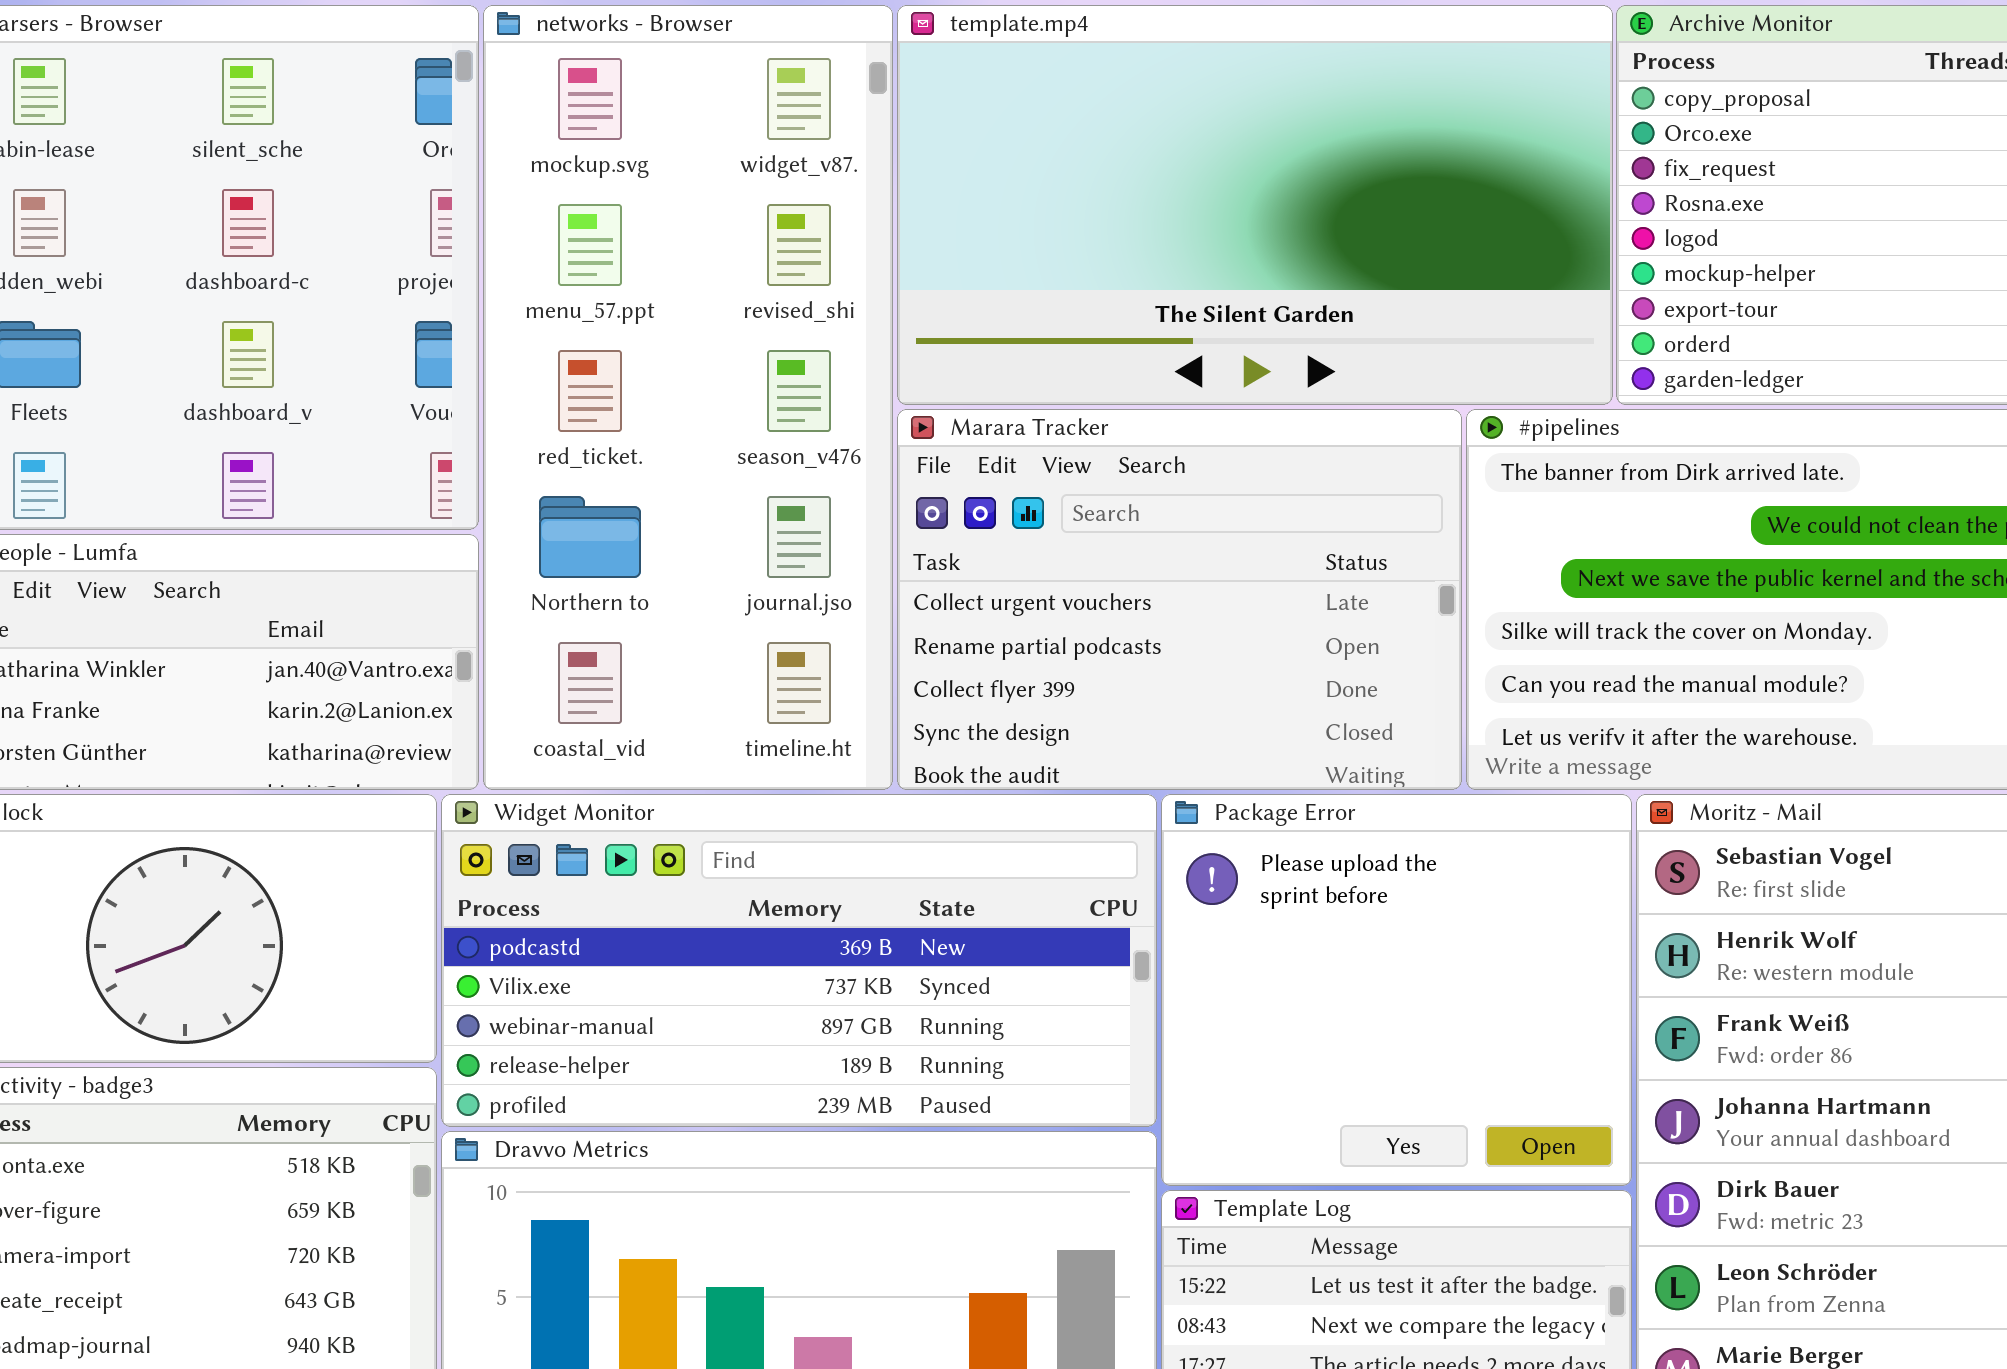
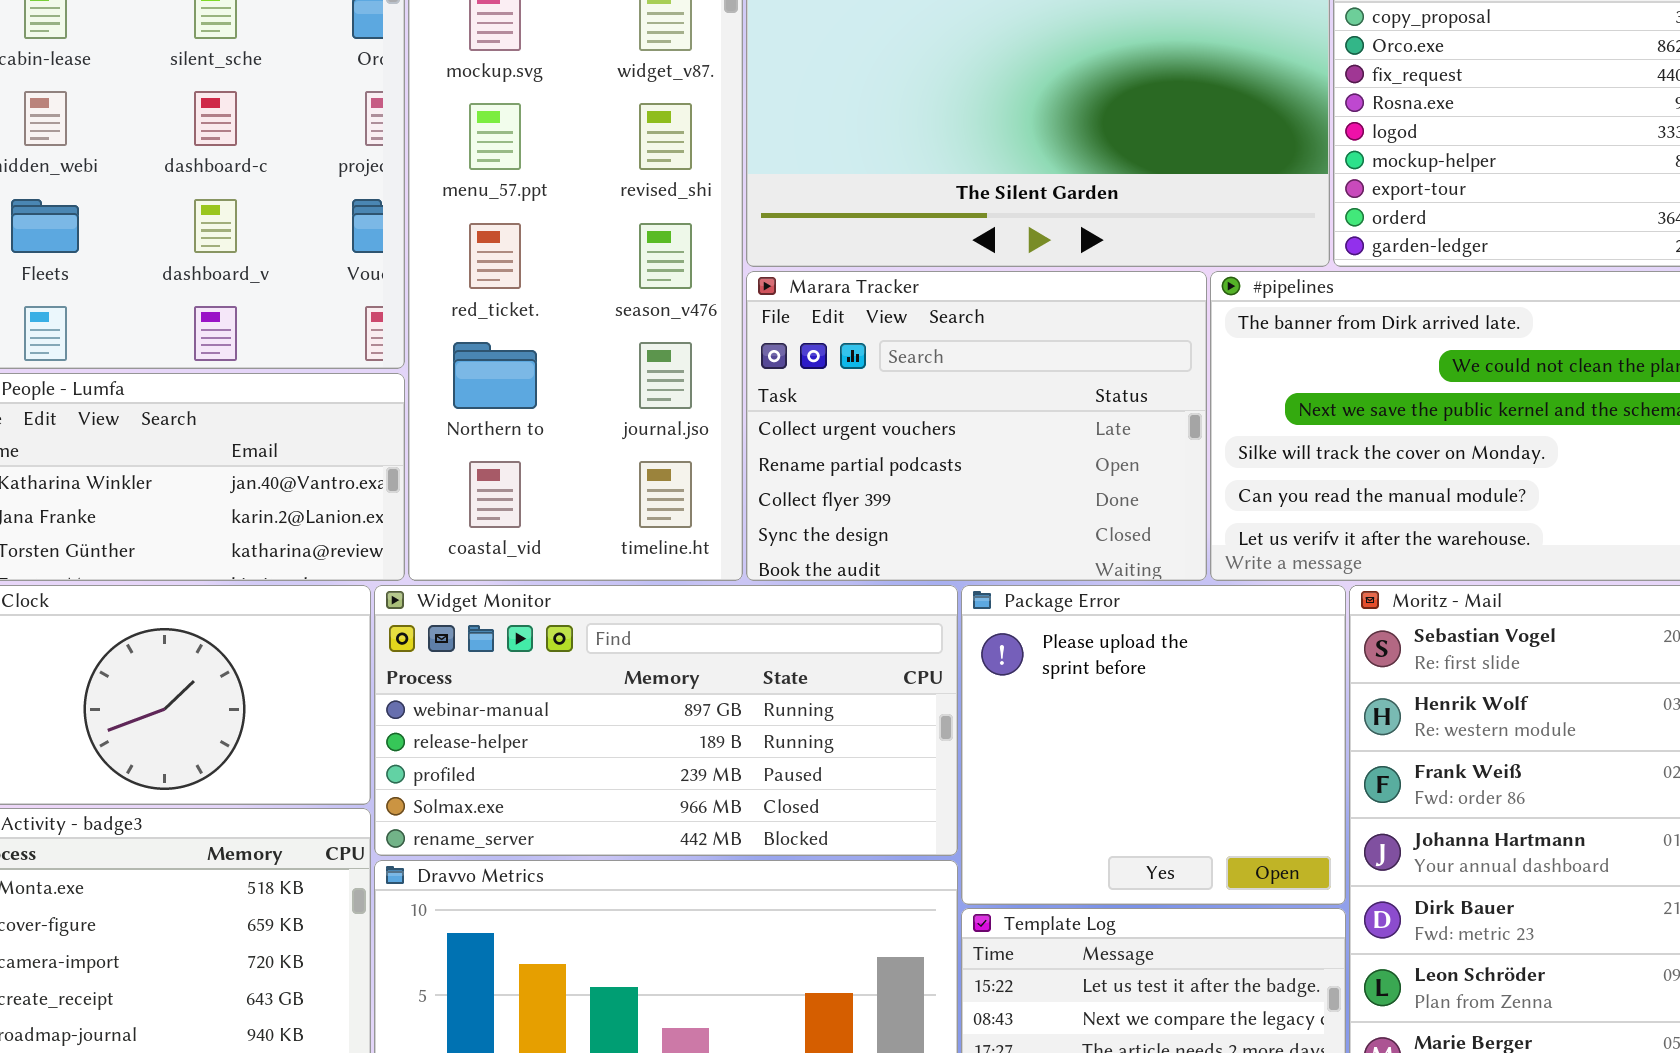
Widget Monitor: [441,794,1157,1127] -> [374,585,958,856], scrolled down 2 rows

